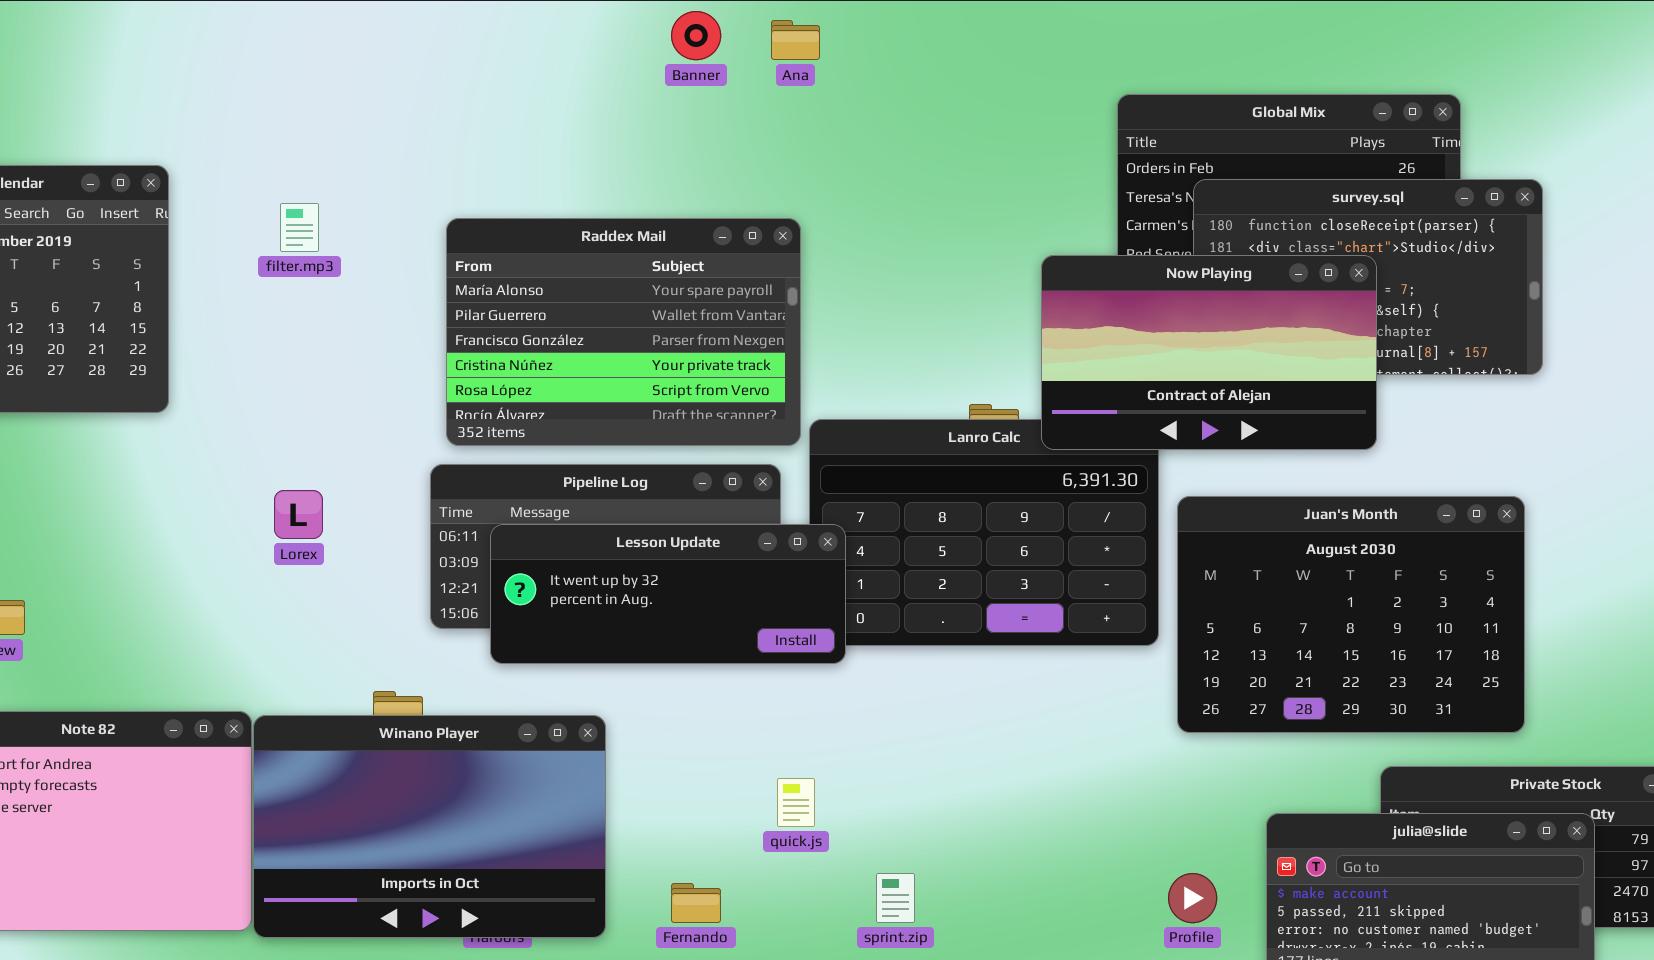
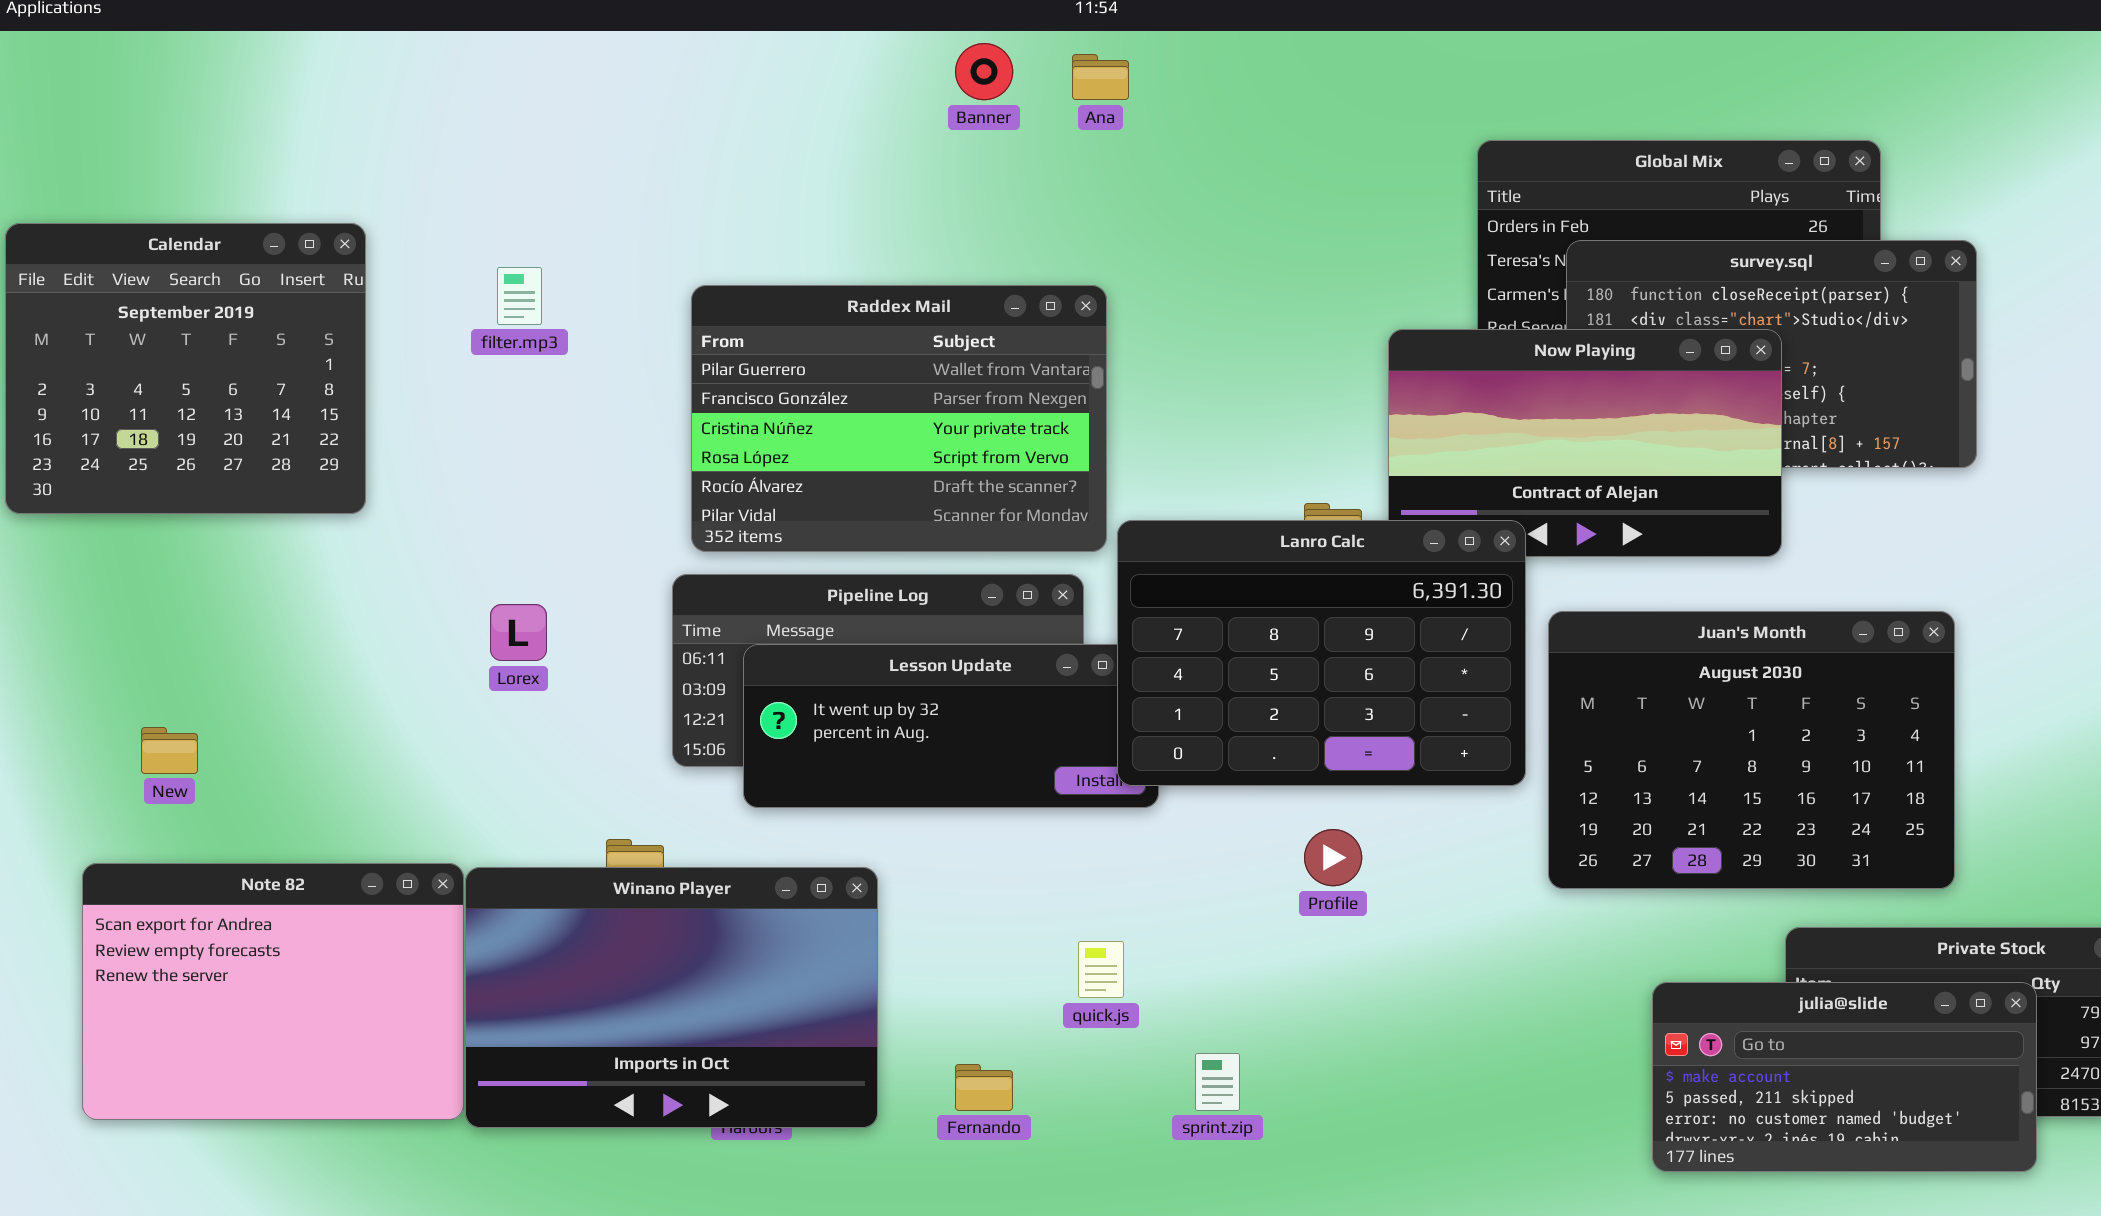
Raddex Mail: [446,218,801,446] -> [691,285,1107,552], scrolled down 1 row
Lanro Calc: [809,419,1159,646] -> [1117,520,1526,786], raised
Profile: [1168,873,1217,923] -> [1304,829,1362,886], moved

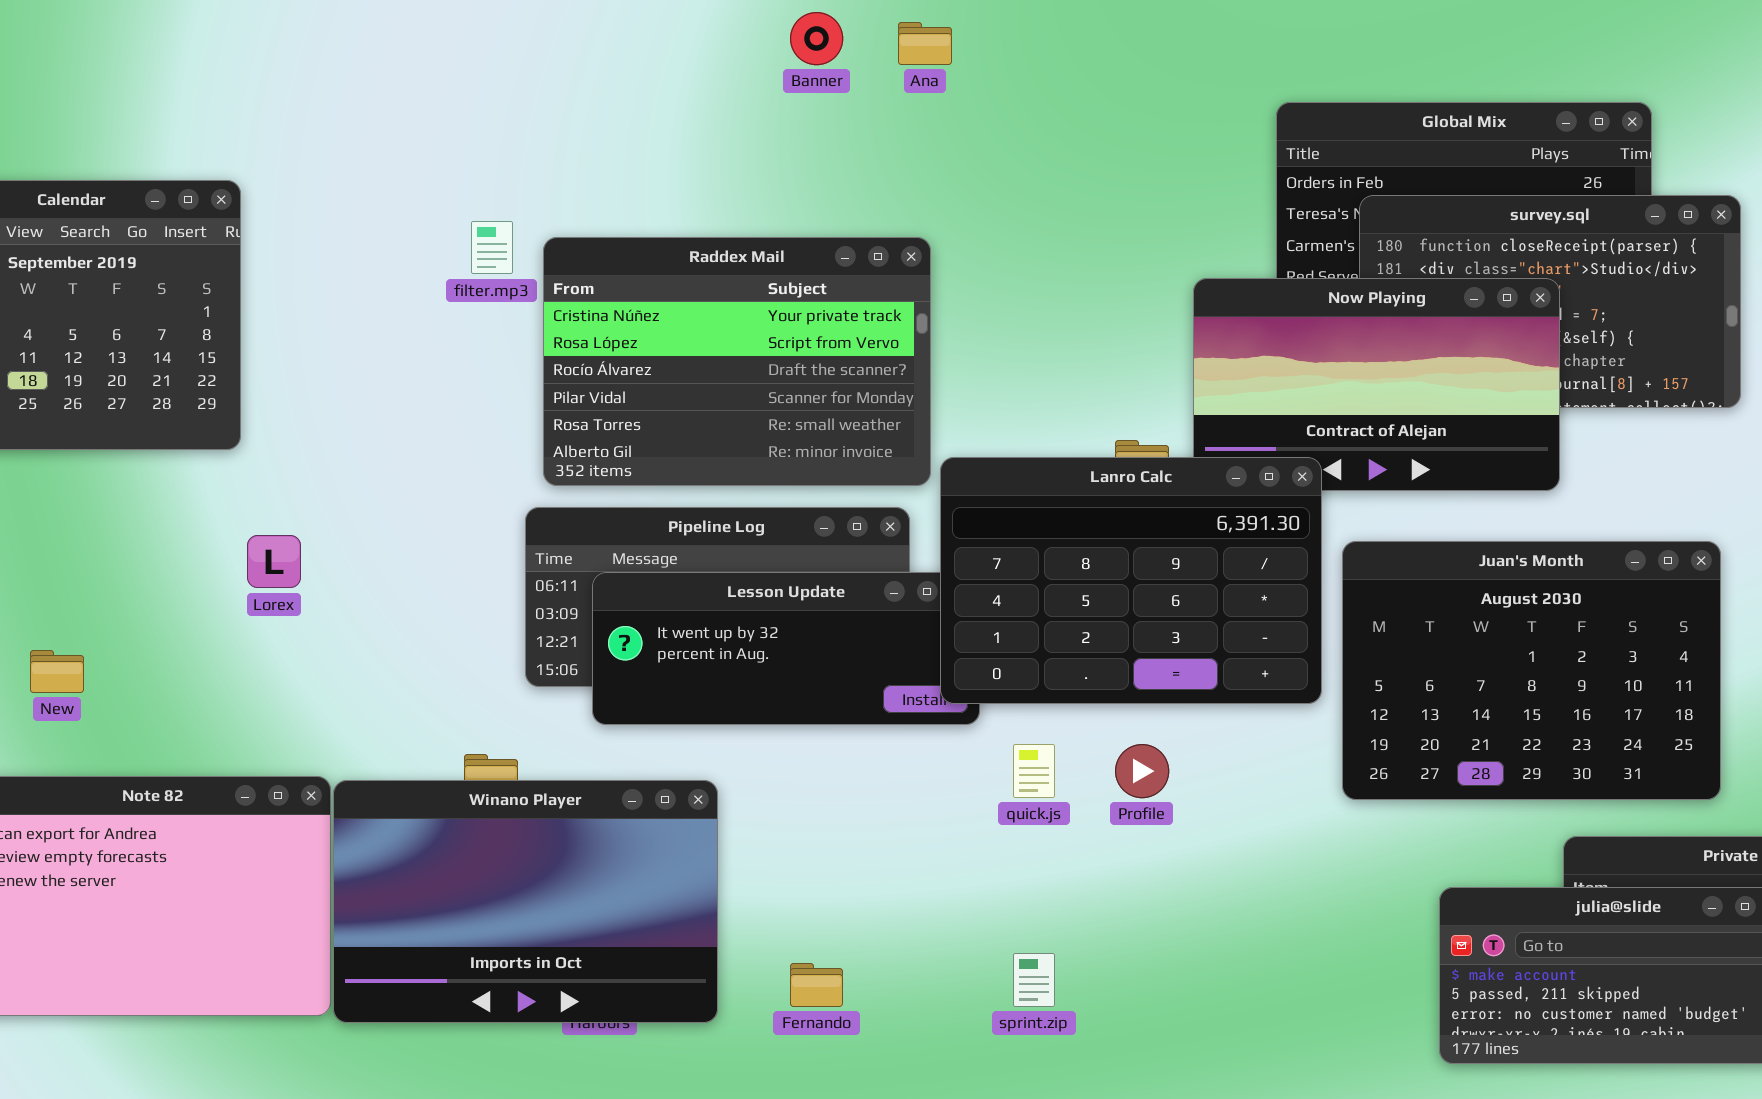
filter.mp3: [497,267,542,325] -> [471,221,513,274], moved
Raddex Mail: [691,285,1107,552] -> [543,237,931,486], scrolled down 2 rows
Lorex: [490,604,547,661] -> [247,535,301,588], moved
quick.js: [1078,941,1124,998] -> [1013,744,1055,798], moved

